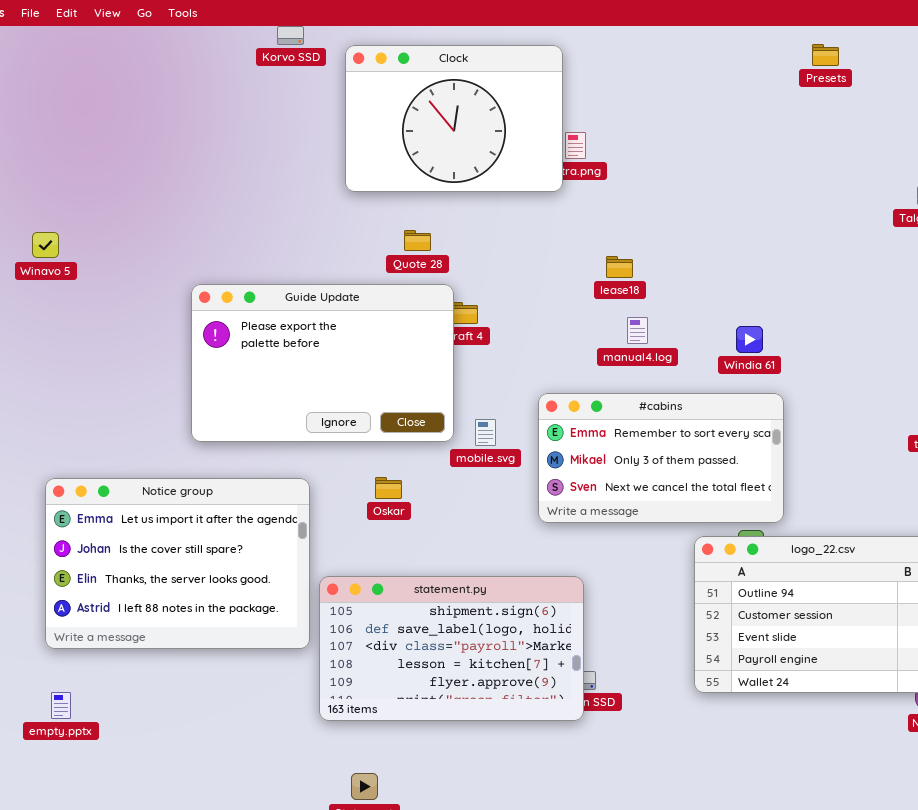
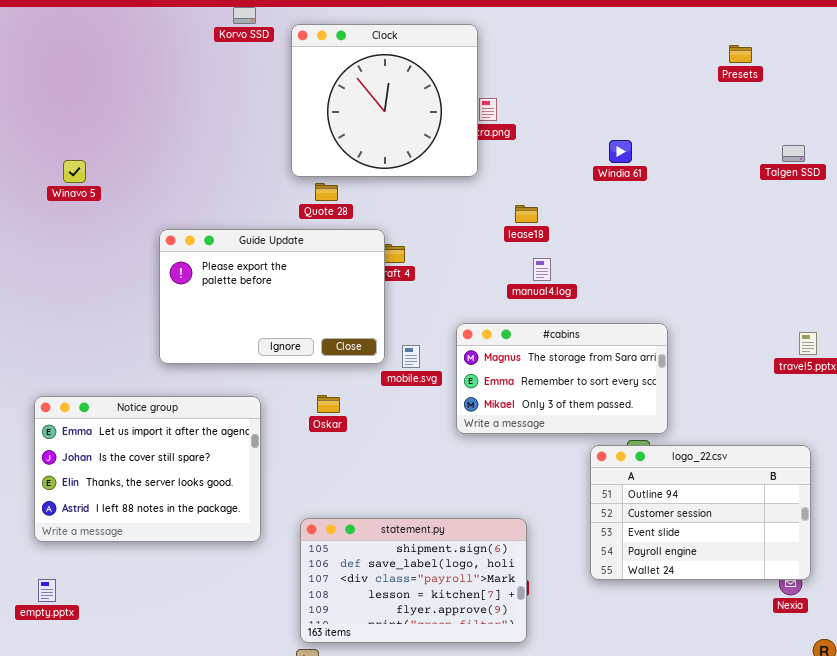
Presets: [812,44,839,66] -> [729,45,752,63], moved
Clock: [345,45,563,192] -> [291,24,478,177], resized
Quote 28: [404,230,431,251] -> [315,183,338,201], moved
Winavo 5: [32,232,59,258] -> [63,160,86,183], moved
Windia 61: [736,326,763,353] -> [609,140,632,163], moved
#cabins: [538,393,784,523] -> [456,323,668,434], scrolled up 1 row
statement.py: [319,576,584,721] -> [300,518,527,643], moved

